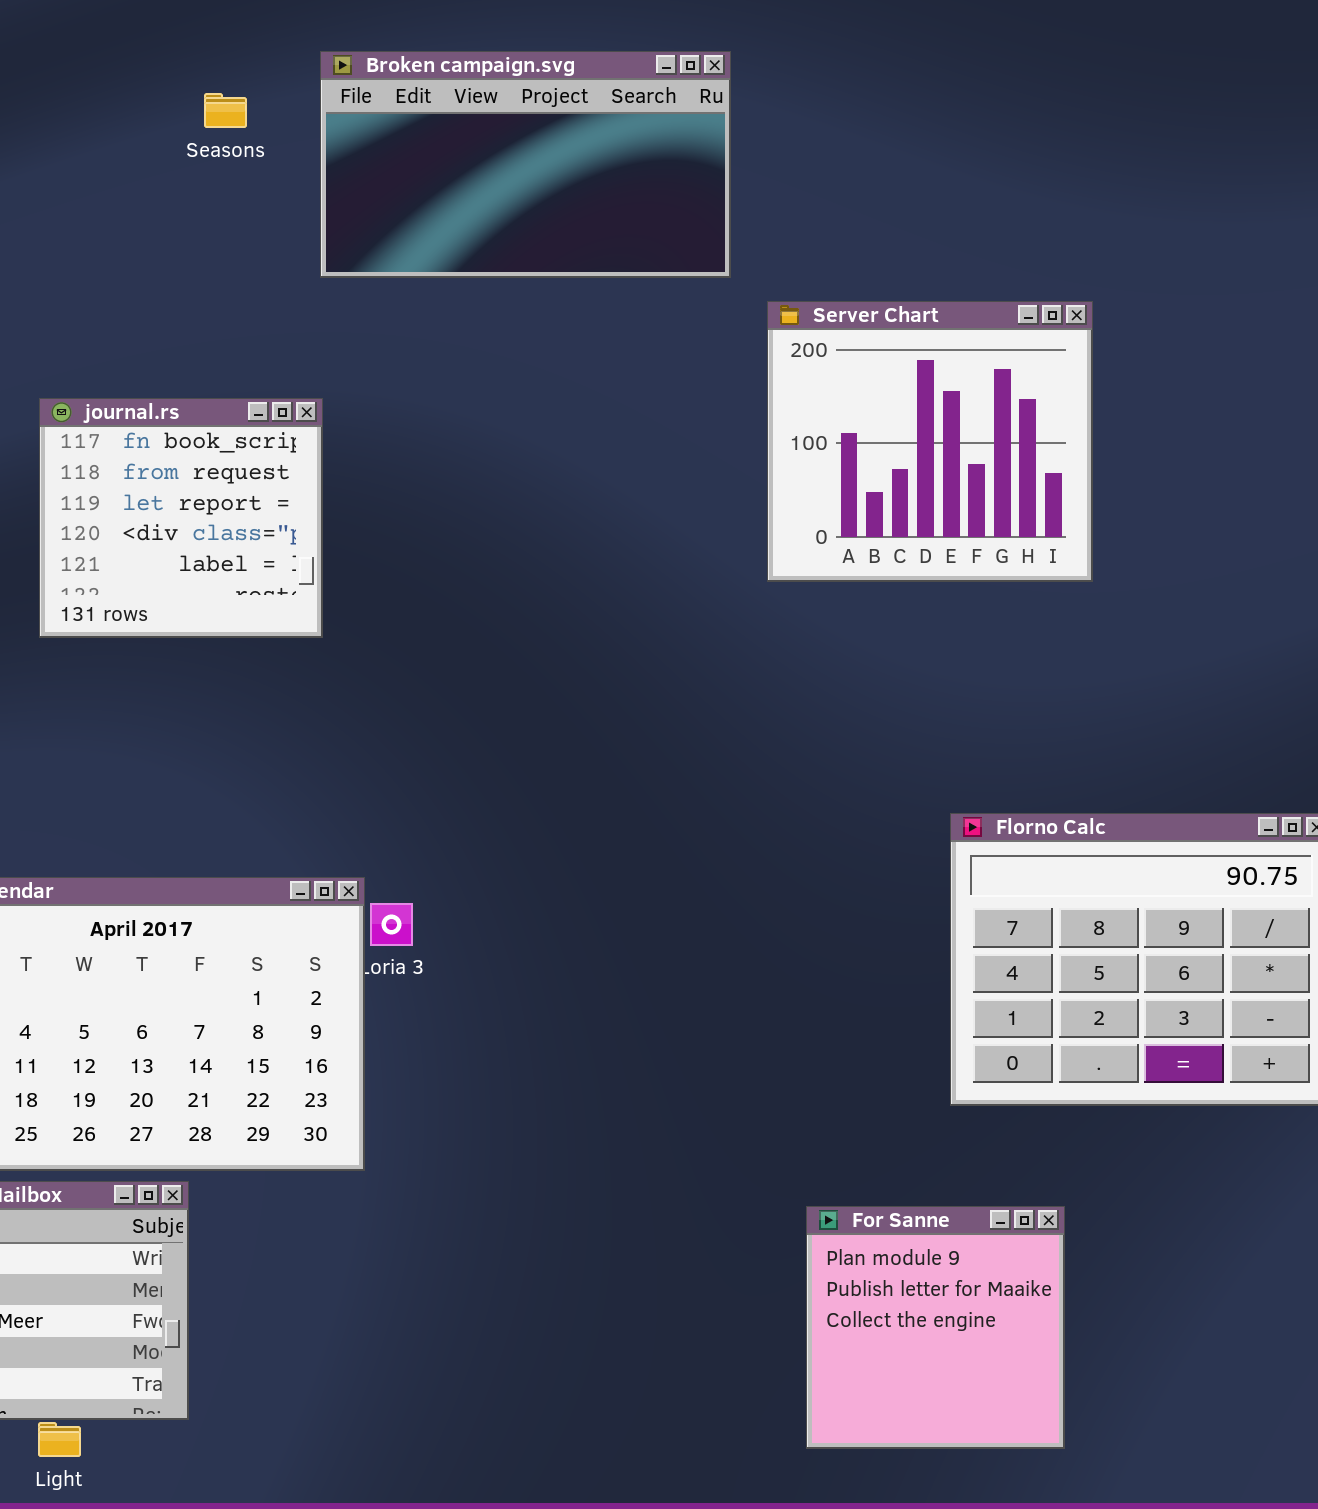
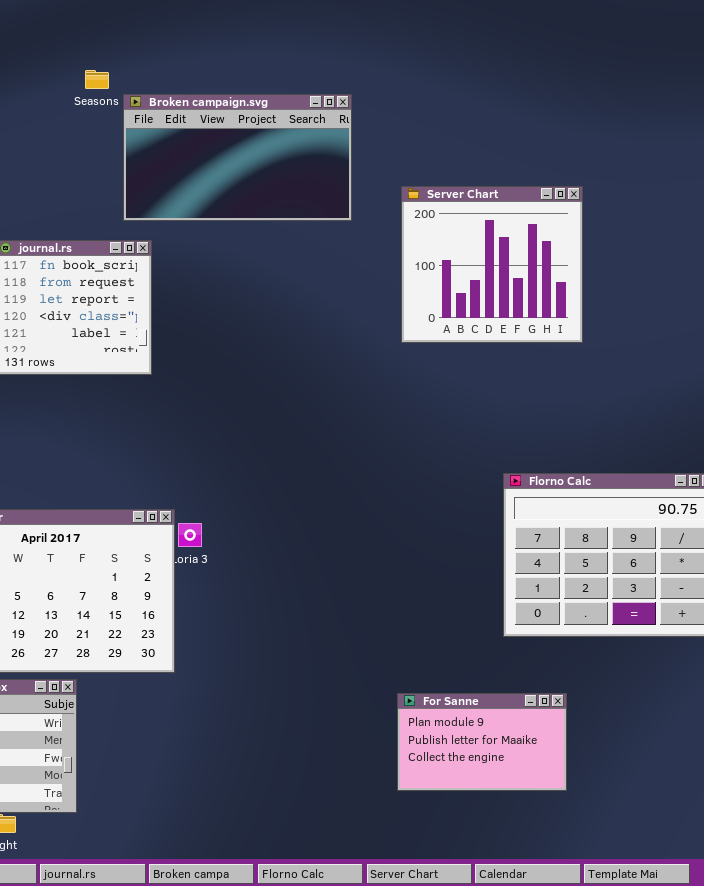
Broken campaign.svg: [320,51,731,278] -> [123,94,352,221], moved
For Sanne: [806,1206,1065,1449] -> [397,693,567,791], resized

